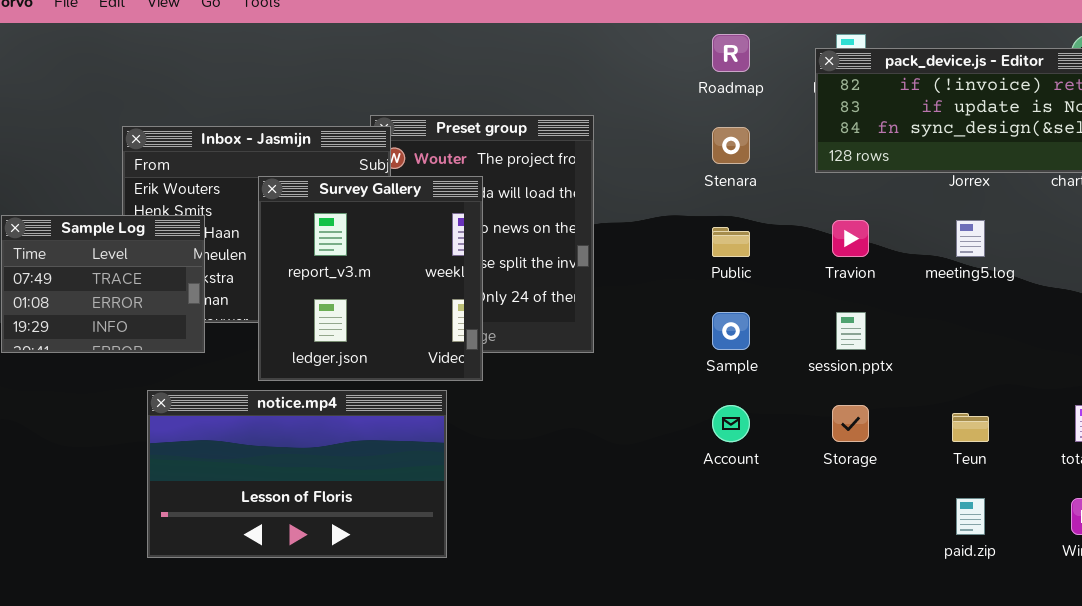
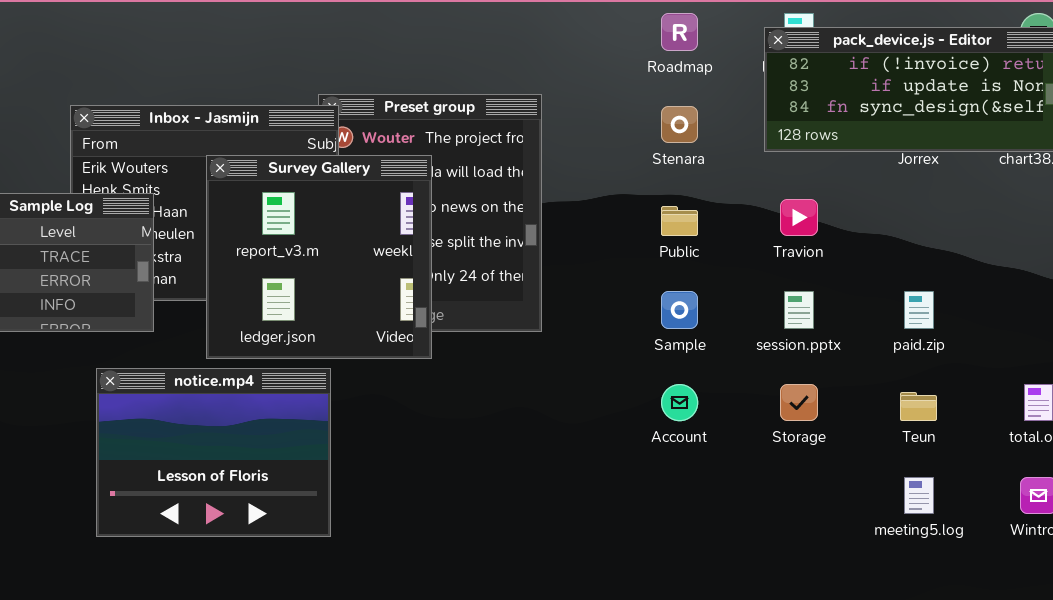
meeting5.log: [956,220,985,257] -> [904,477,934,514], moved
notice.mp4: [147,390,447,558] -> [96,368,331,537], resized
paid.zip: [956,498,985,535] -> [904,291,934,329], moved

